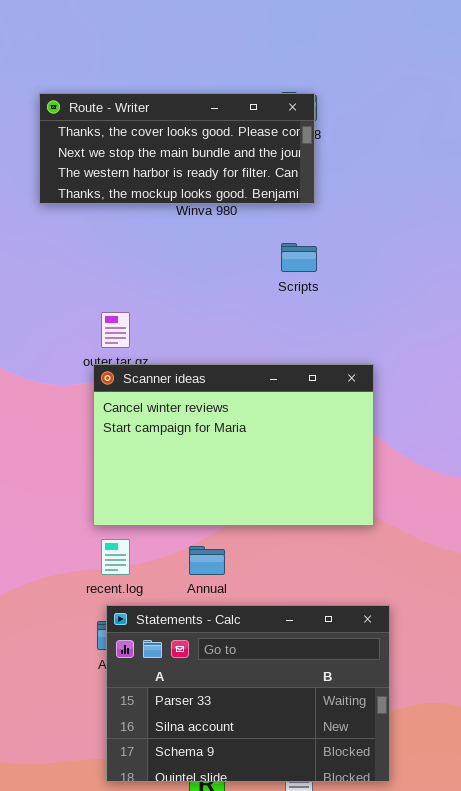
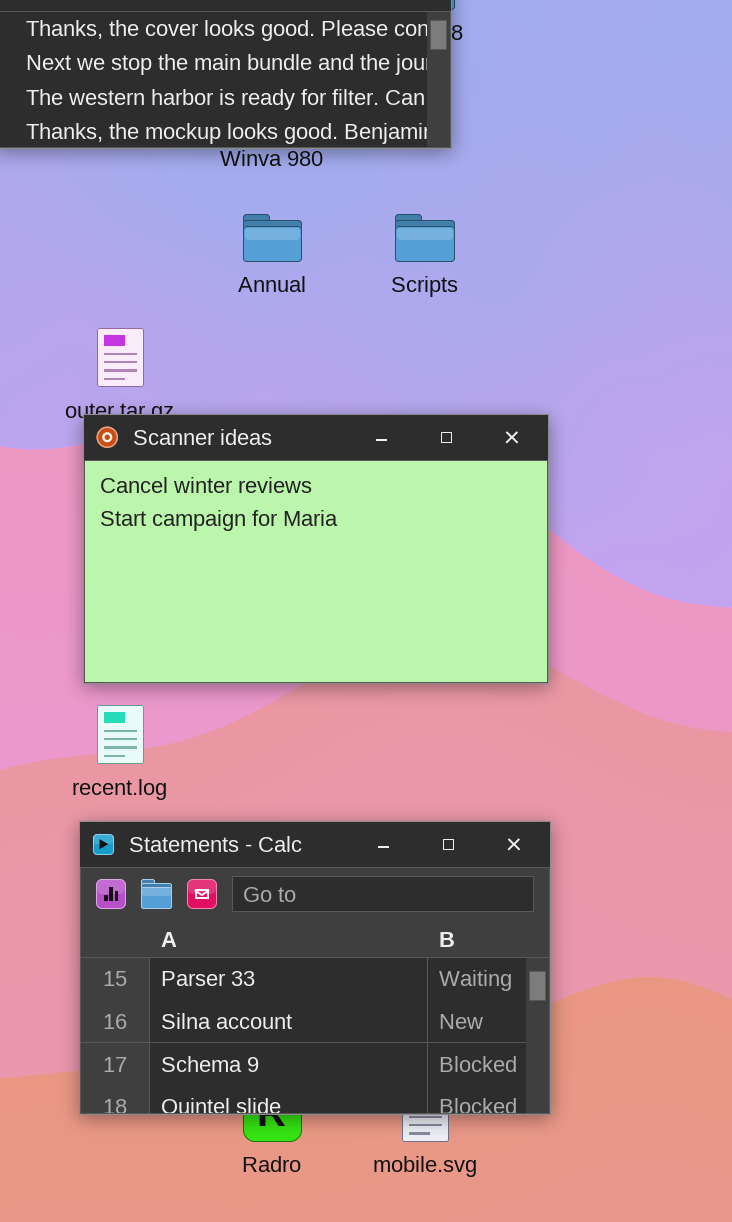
Annual: [189,546,225,575] -> [243,214,302,262], moved
Statements - Calc: [106,605,390,782] -> [79,821,551,1115], moved

